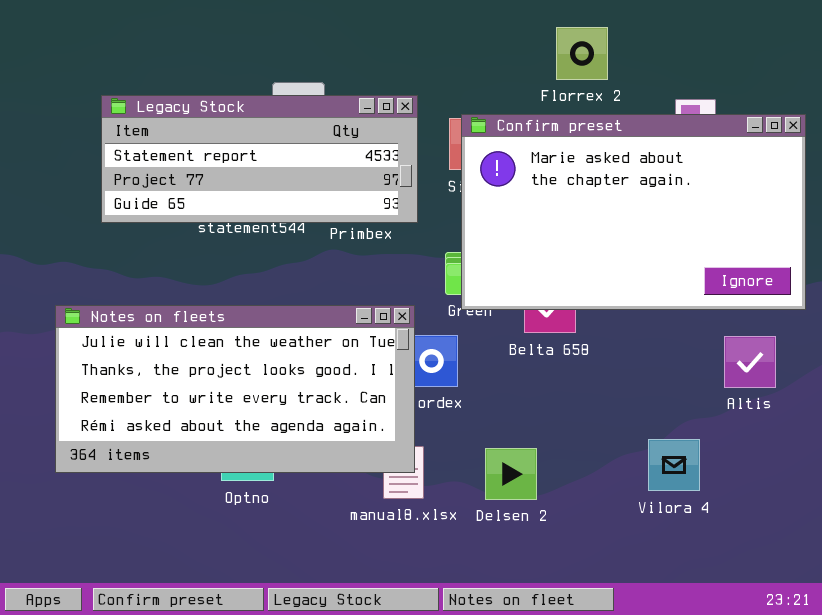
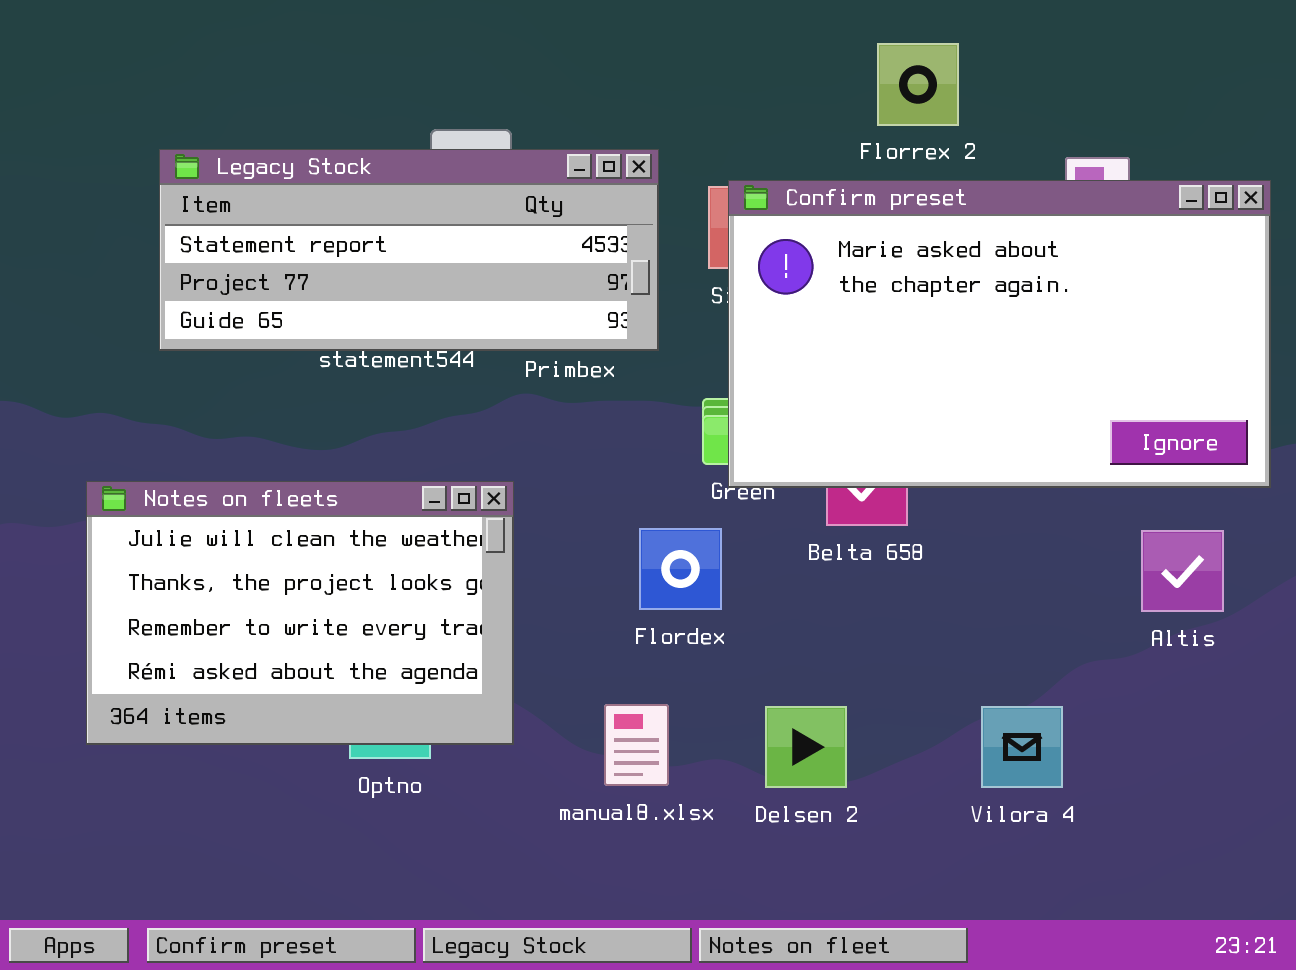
Notes on fleets: [55,305,415,473] -> [86,481,514,745], resized
Vilora 4: [648,439,700,491] -> [981,706,1063,788], moved

